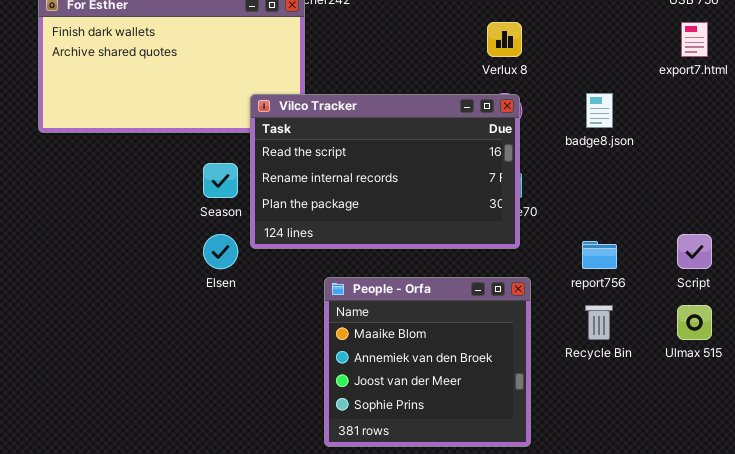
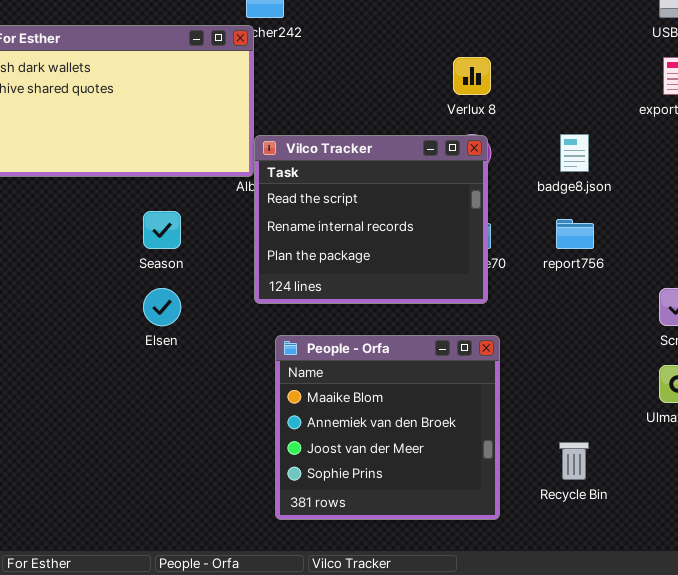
Vilco Tracker: [250,94,520,249] -> [254,135,488,304], resized
report756: [582,241,617,269] -> [556,219,594,249], moved
Recycle Bin: [585,305,613,340] -> [559,442,589,480], moved

